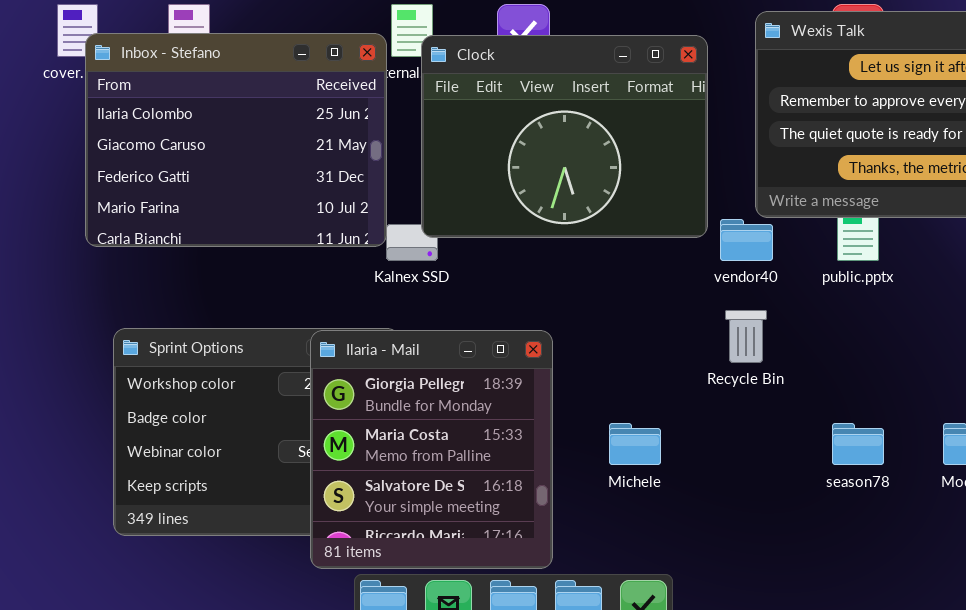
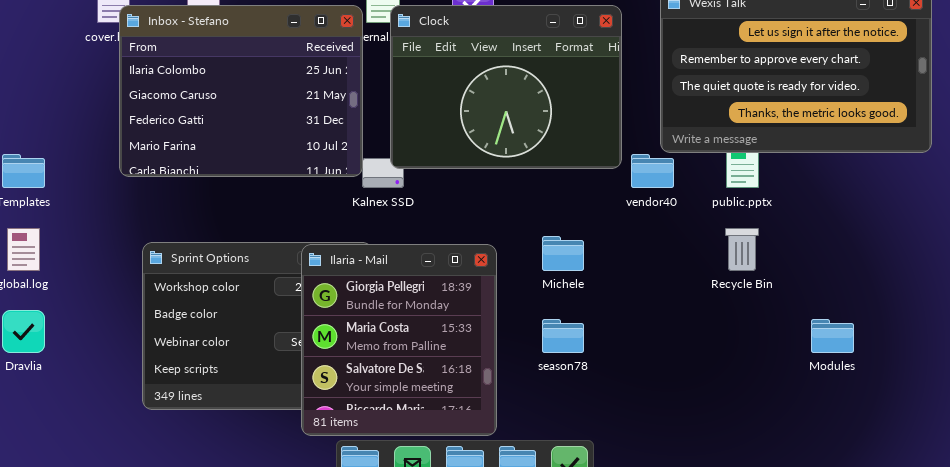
Recycle Bin: [725,310,767,363] -> [725,228,759,271], moved
Michele: [609,423,661,465] -> [542,236,584,271], moved
season78: [832,423,884,465] -> [542,319,584,353], moved

